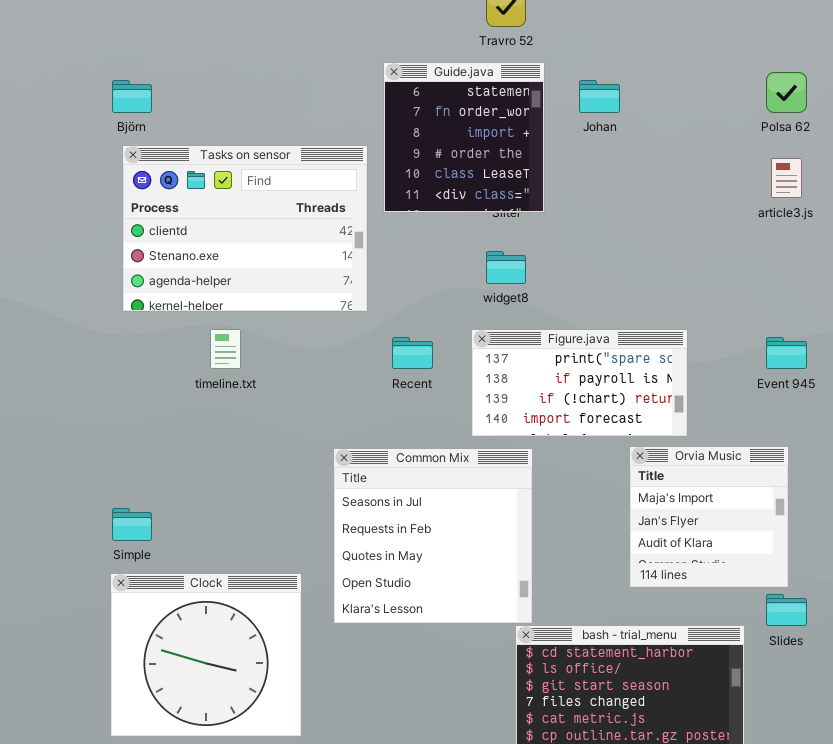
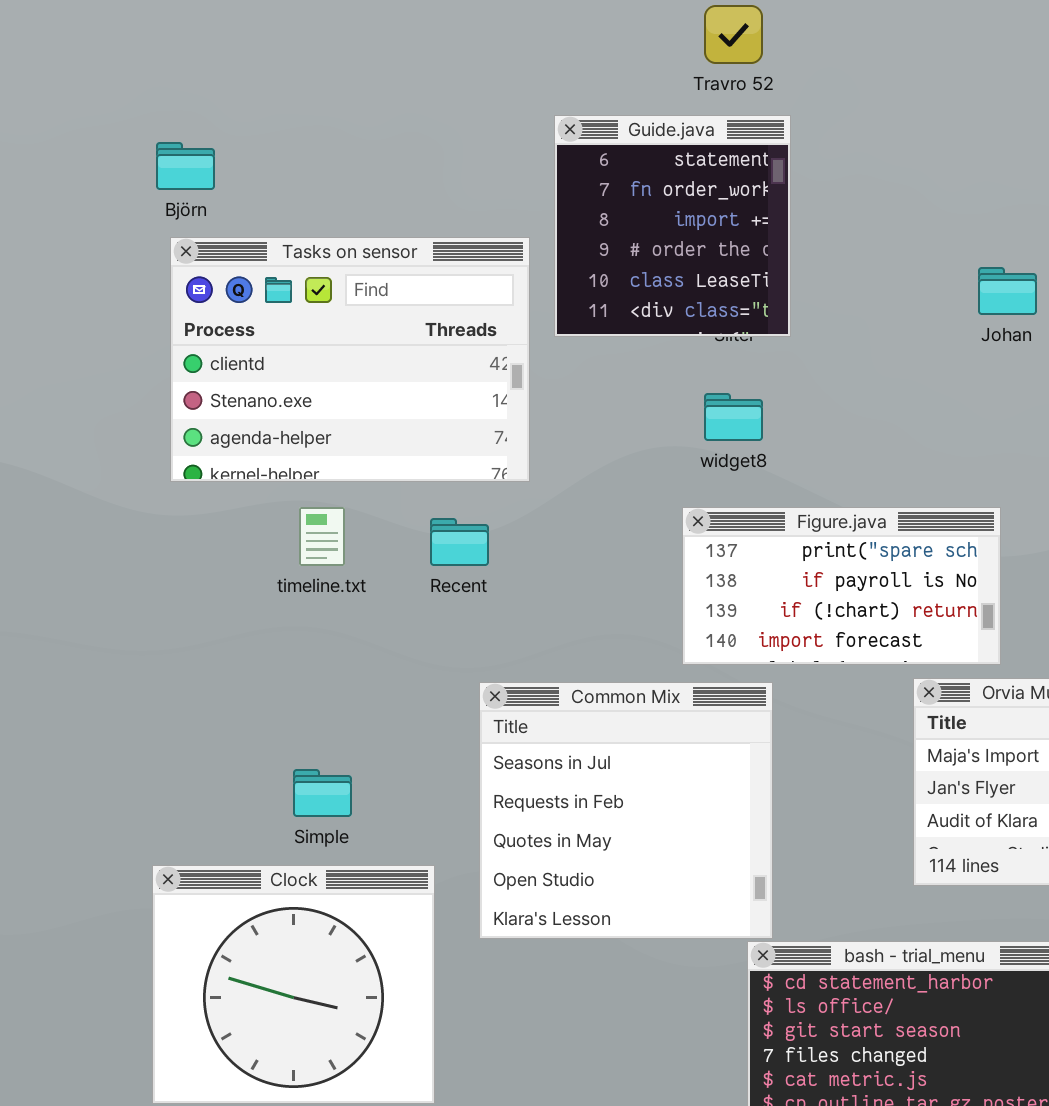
Johan: [579,80,620,113] -> [978,267,1037,315], moved
Recent: [392,337,433,369] -> [430,518,489,566], moved
Simple: [112,508,152,541] -> [293,769,352,817], moved

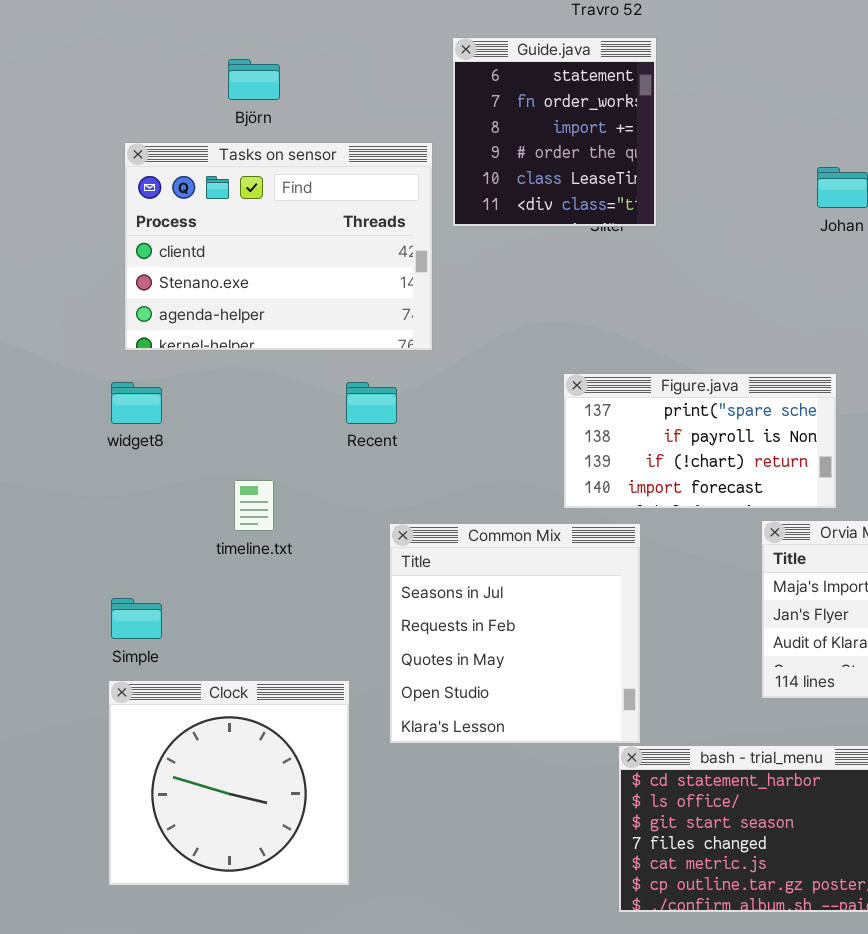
Björn: [156,142,215,190] -> [228,59,280,100], moved
widget8: [704,393,763,441] -> [111,382,162,424], moved
timeline.txt: [299,507,345,566] -> [234,480,274,531], moved
Simple: [293,769,352,817] -> [111,598,162,639], moved

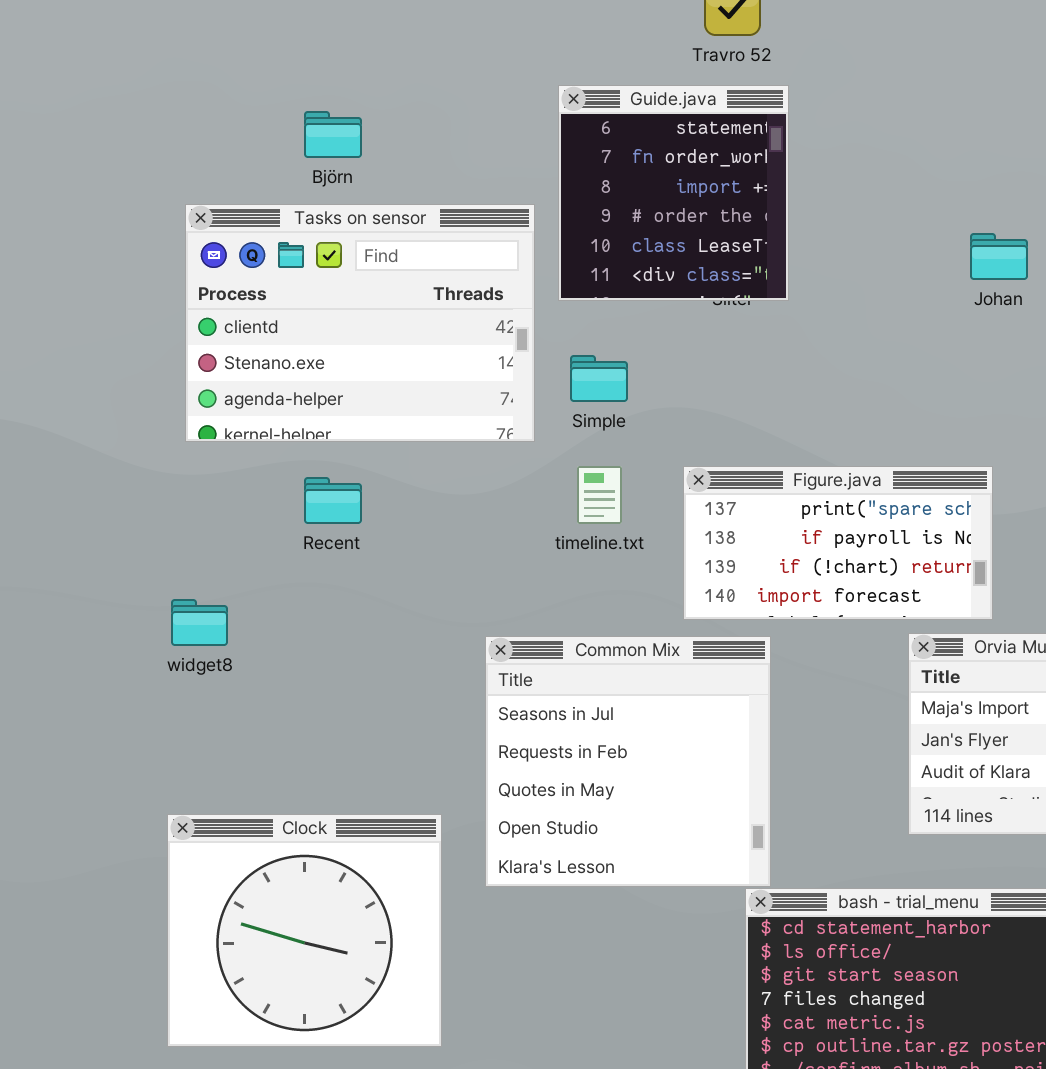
widget8: [111,382,162,424] -> [171,599,228,646], moved
Recent: [346,382,397,424] -> [304,477,362,524], moved
timeline.txt: [234,480,274,531] -> [577,466,622,524], moved
Simple: [111,598,162,639] -> [570,355,628,402], moved

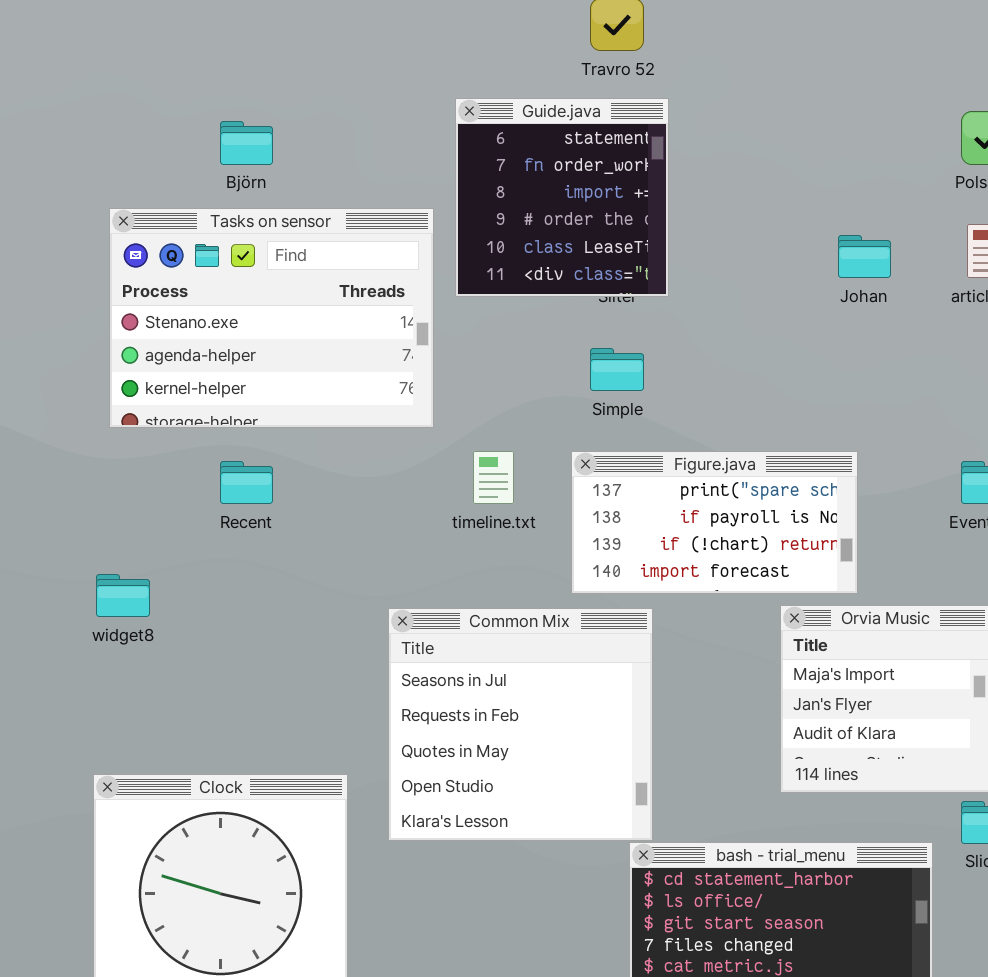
Tasks on sensor: [185,204,535,442] -> [109,208,434,428], scrolled down 1 row
Simple: [570,355,628,402] -> [590,348,644,391], moved

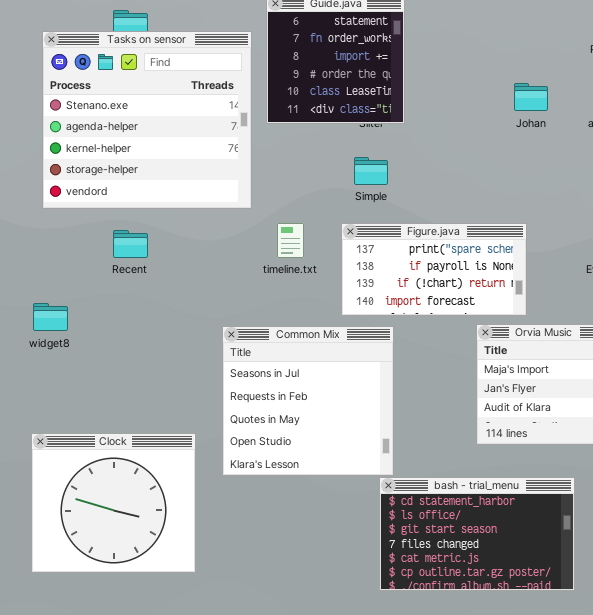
Tasks on sensor: [109,208,434,428] -> [42,31,252,209], resized

